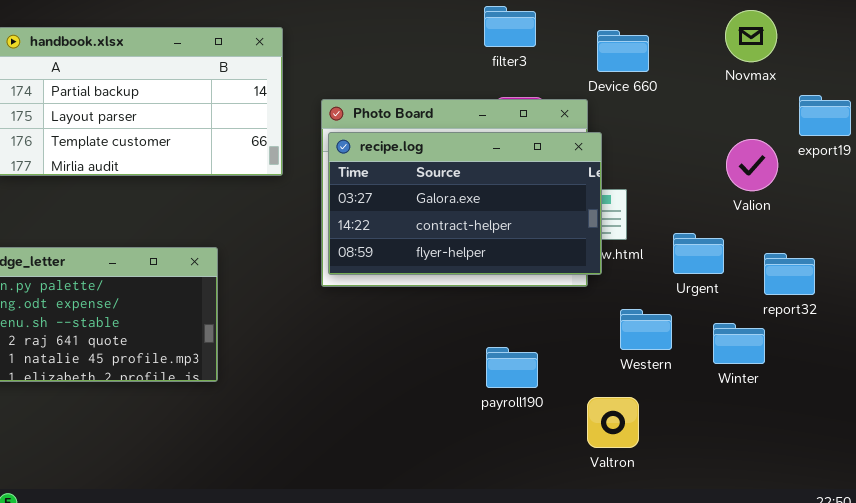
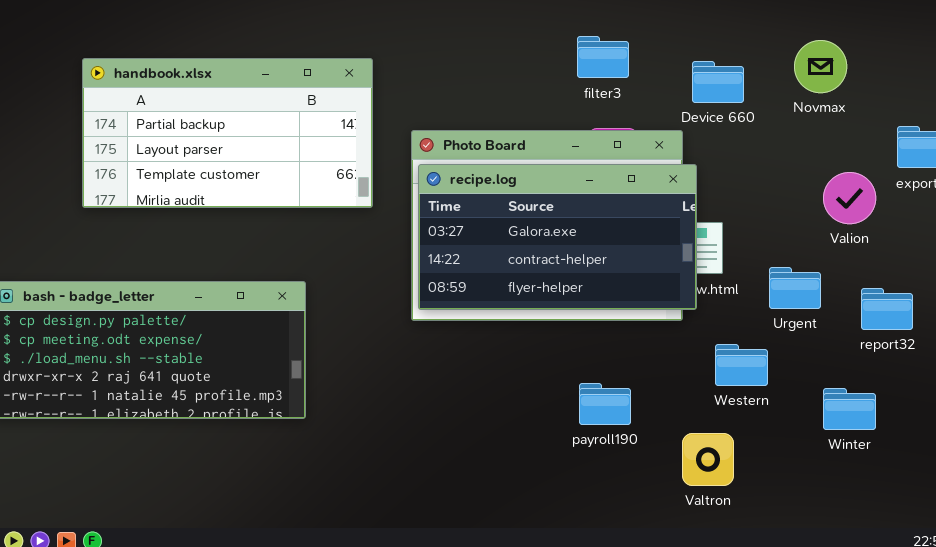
Novmax: [725,10,777,62] -> [794,40,847,93], moved
Winter: [713,323,765,364] -> [823,388,876,430], moved

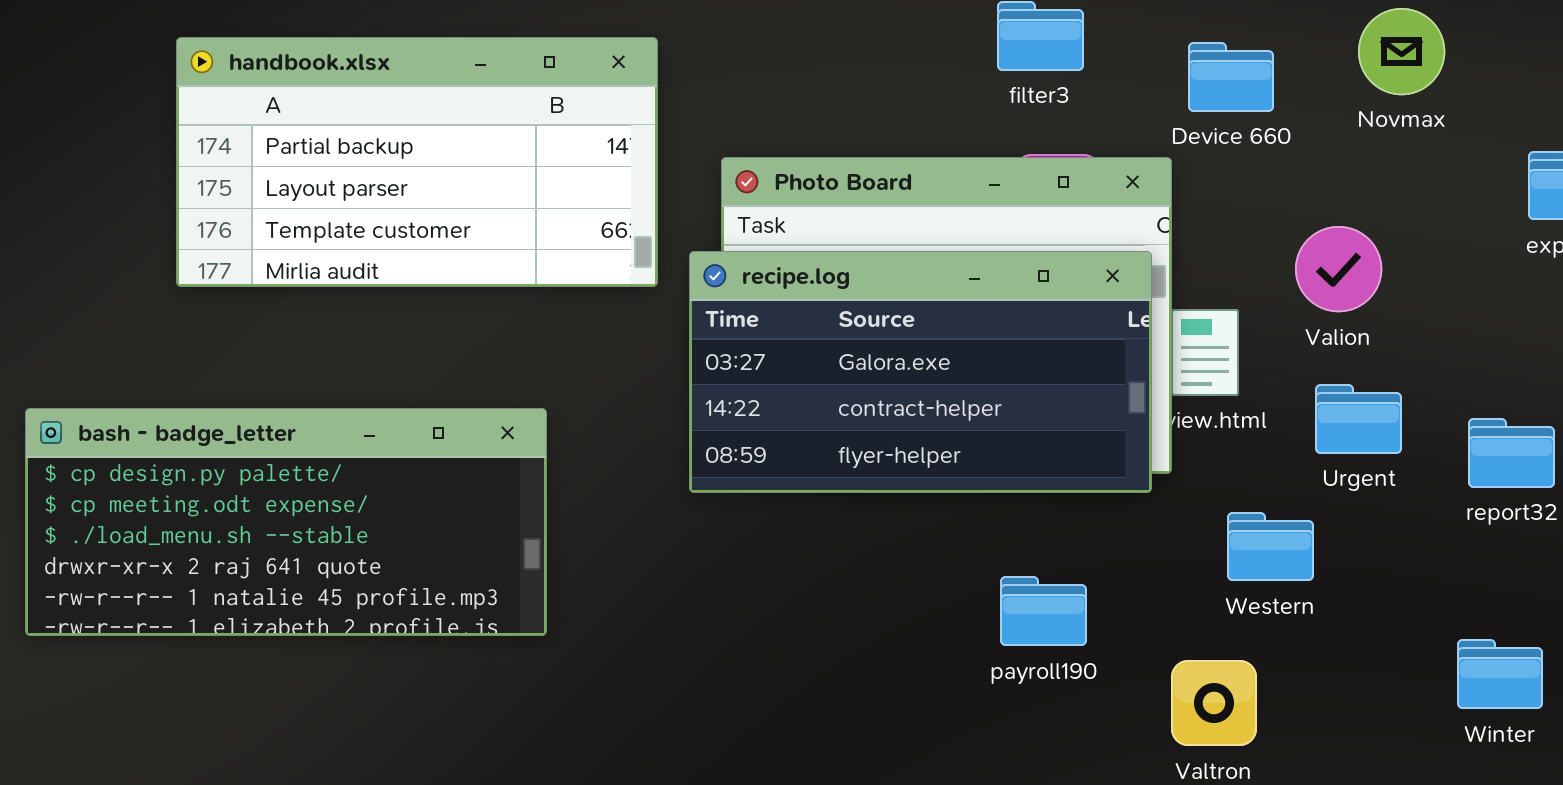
recipe.log: [418,164,697,310] -> [689,251,1152,493], moved
Valion: [823,172,876,224] -> [1295,226,1382,312], moved
Winter: [823,388,876,430] -> [1457,639,1543,709], moved

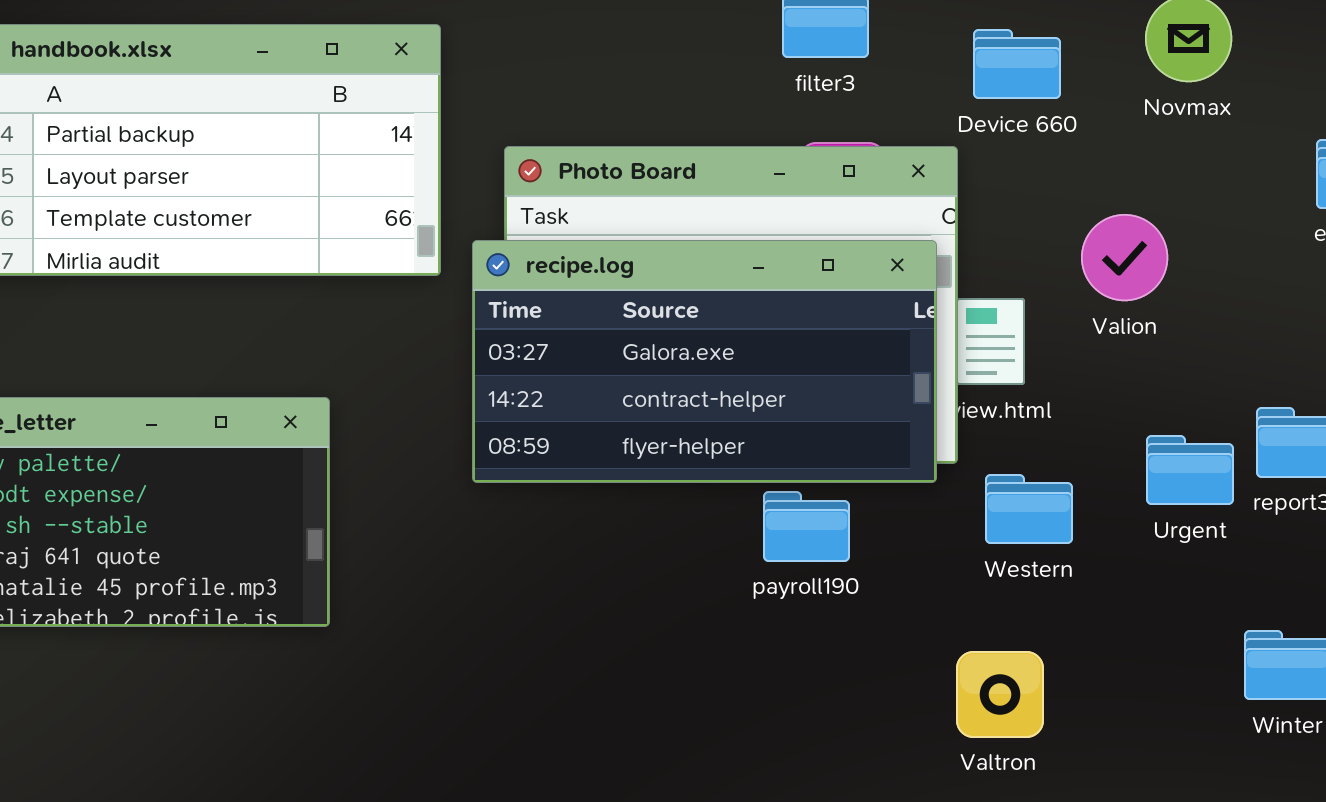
Urgent: [1315,384,1402,454] -> [1146,435,1234,505], moved
Western: [1227,512,1314,581] -> [985,474,1073,544], moved
payroll190: [1000,576,1087,646] -> [763,491,850,562], moved

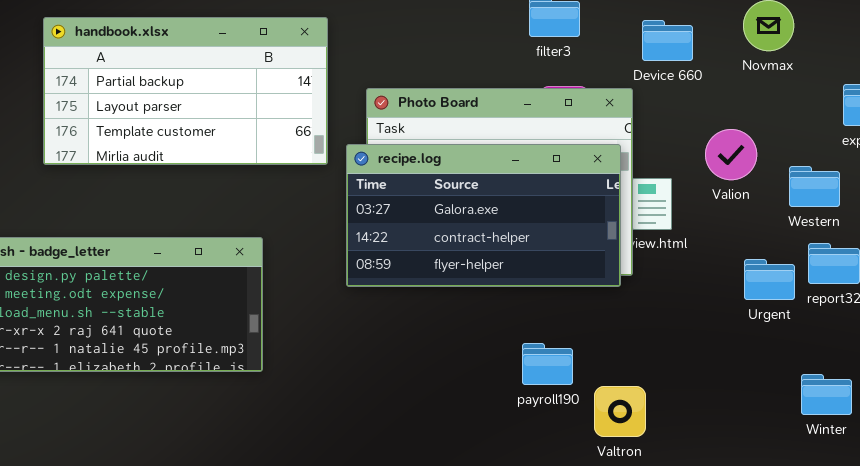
Western: [985,474,1073,544] -> [789,166,840,207], moved
payroll190: [763,491,850,562] -> [522,343,573,385], moved
Valtron: [956,651,1044,738] -> [594,386,646,437], moved

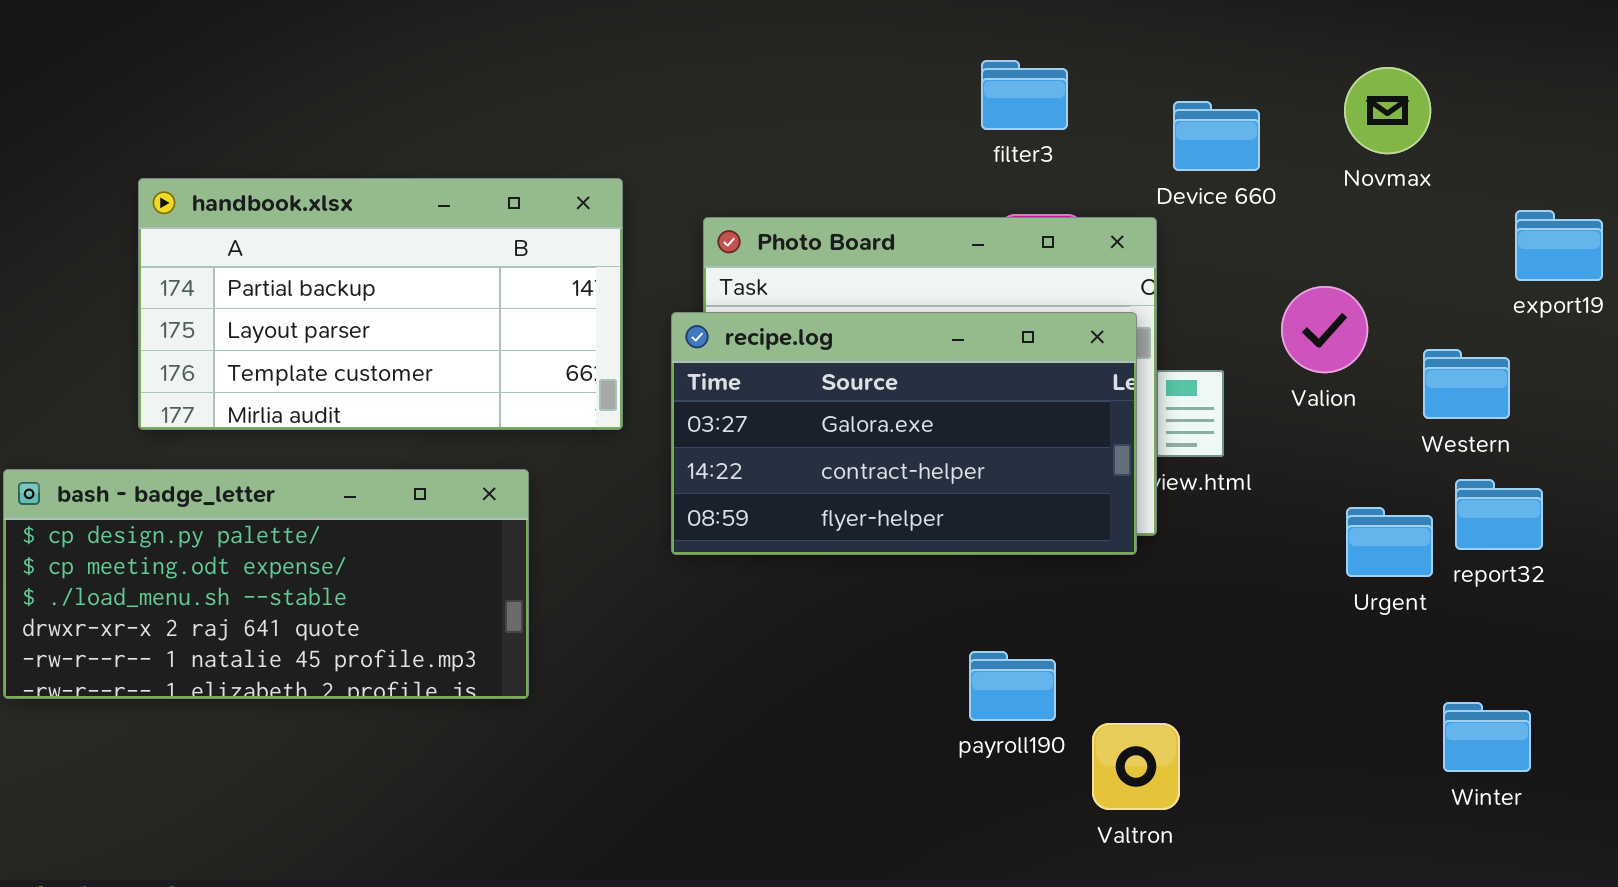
handbook.xlsx: [43,17,328,165] -> [138,178,623,430], moved

